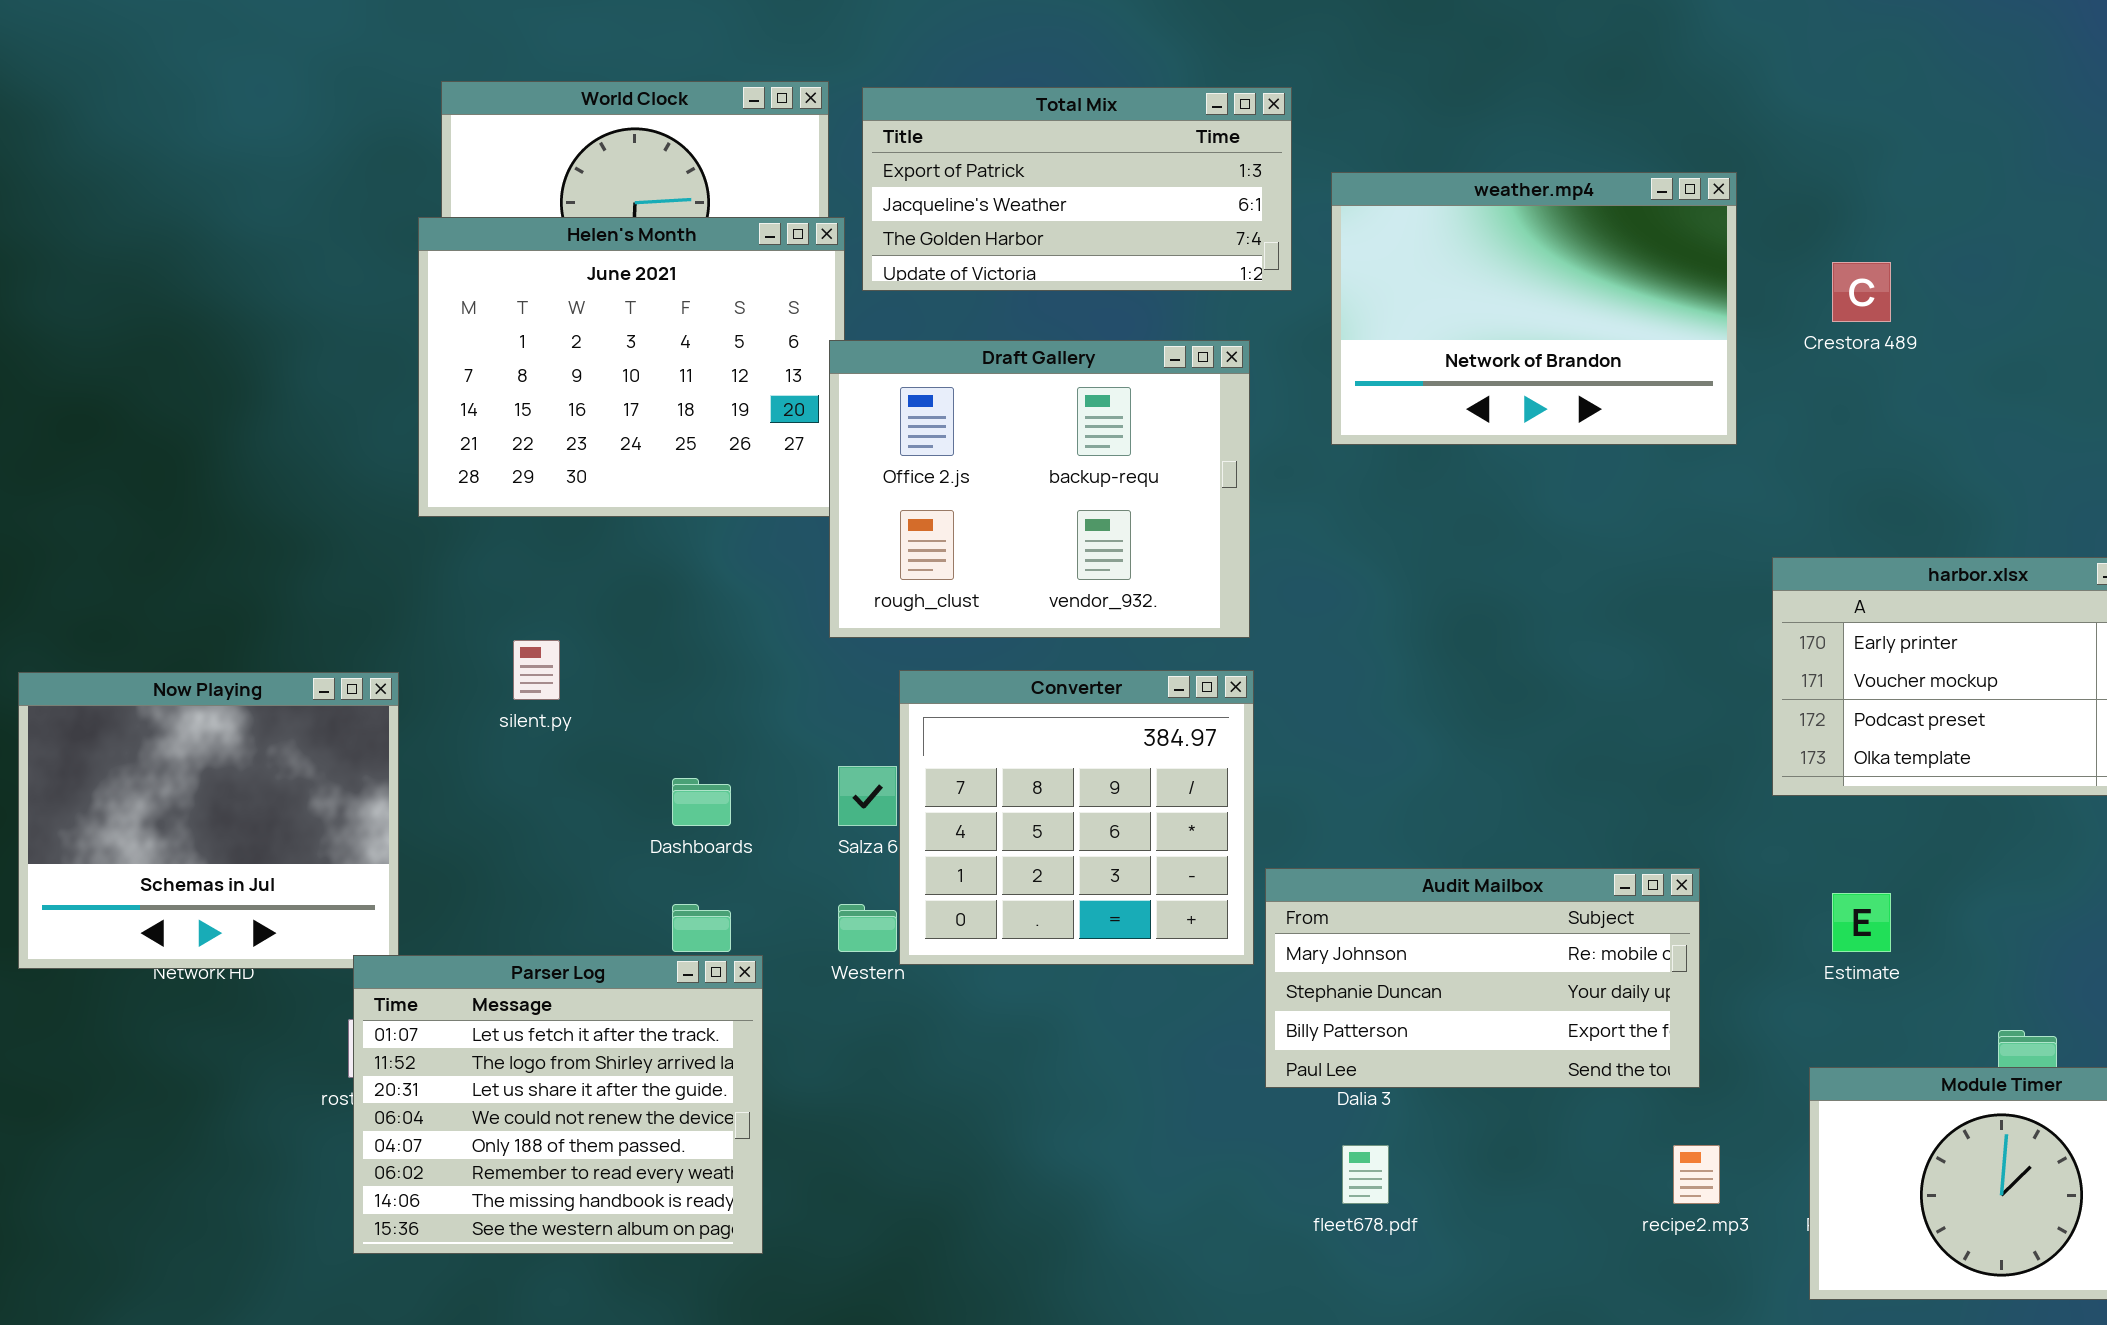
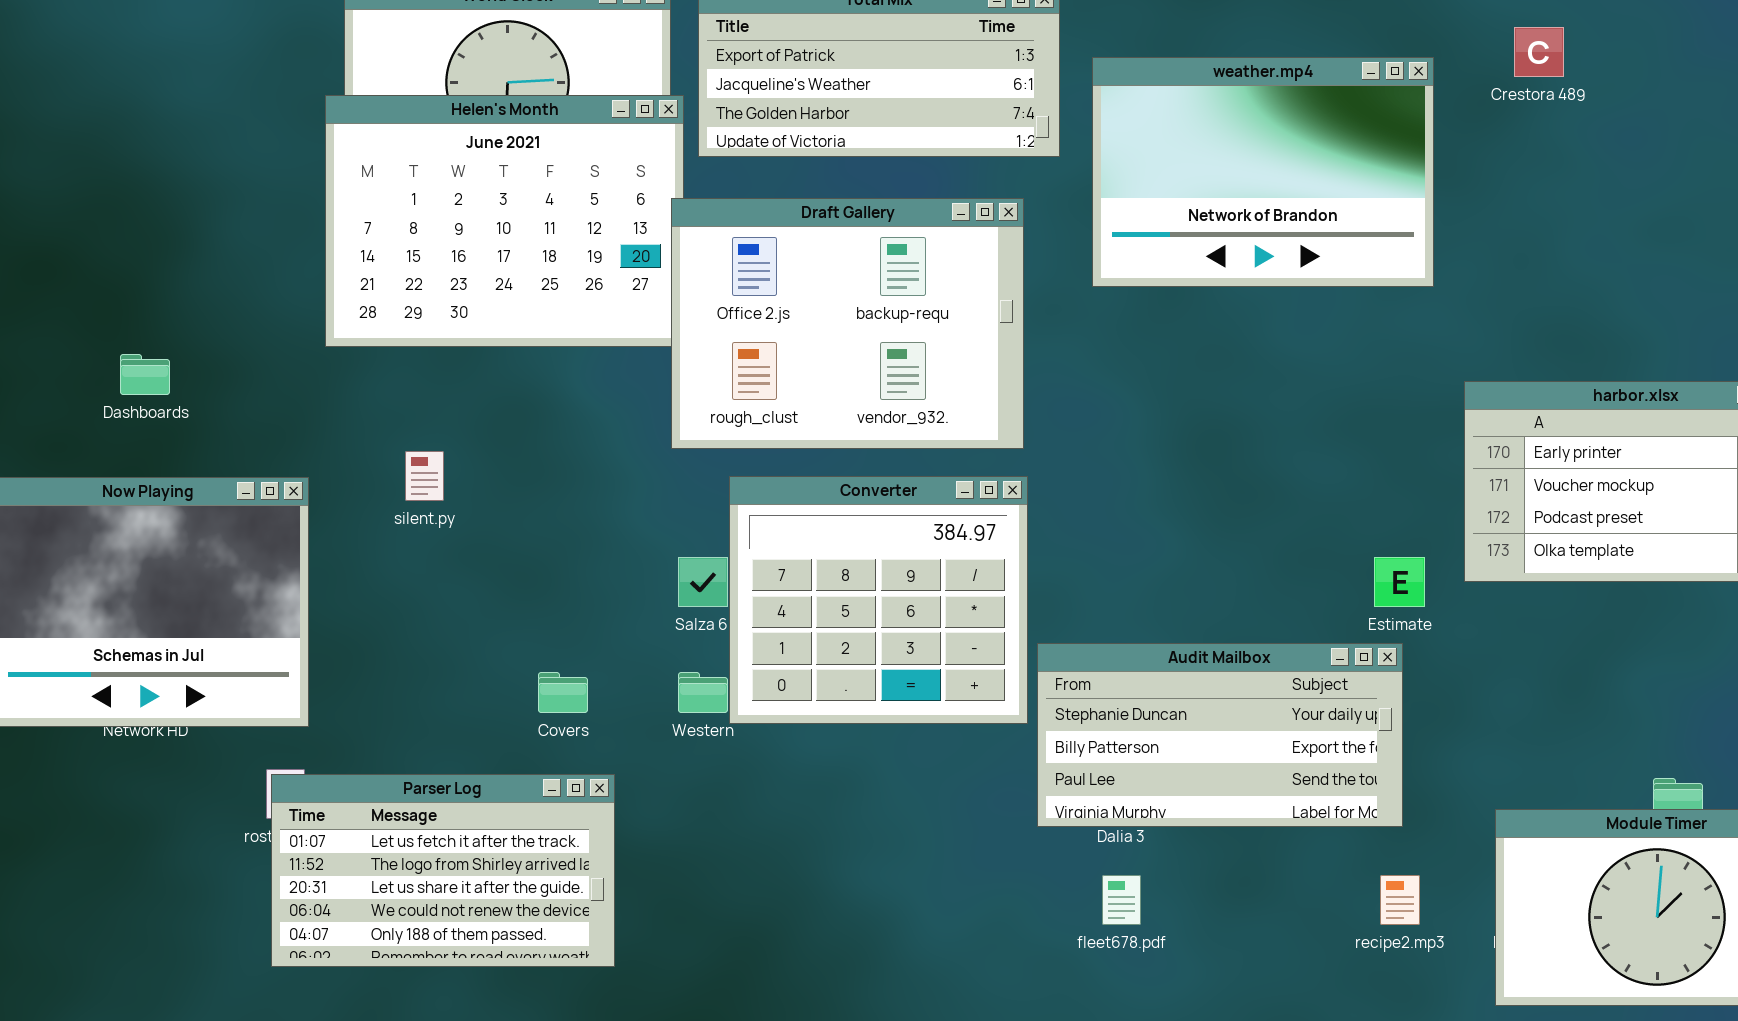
Crestora 489: [1832,262,1891,322] -> [1514,27,1564,77], moved
Dashboards: [672,778,731,826] -> [120,354,170,395], moved
Audit Mailbox: [1265,868,1700,1088] -> [1037,643,1403,827], scrolled down 1 row
Estimate: [1832,893,1891,952] -> [1374,557,1425,607], moved
Parser Log: [353,955,763,1254] -> [271,774,615,967], resized

